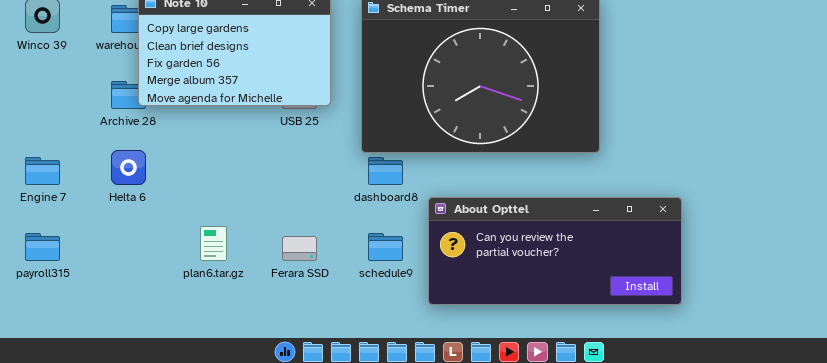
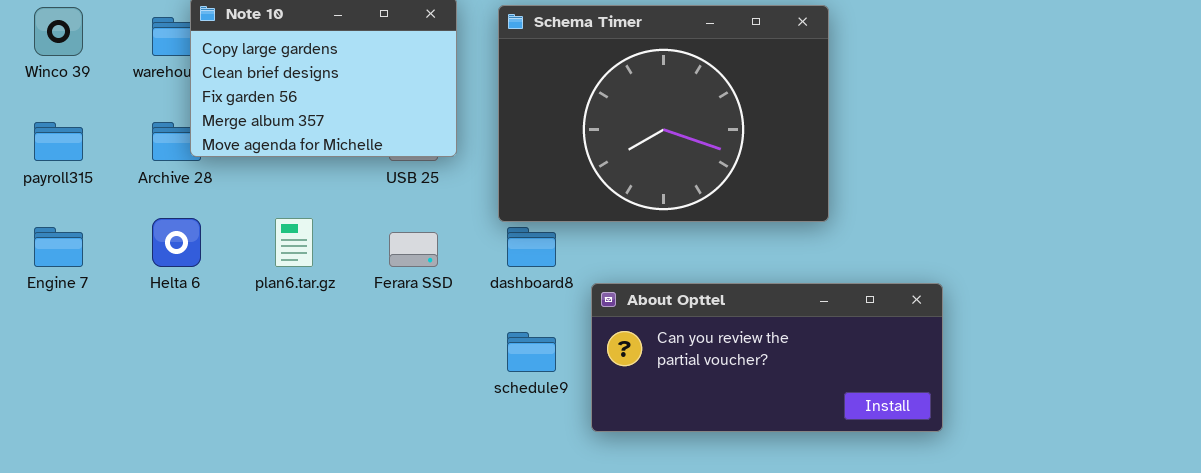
plan6.tar.gz: [200,226,227,261] -> [275,218,313,267], moved
payroll315: [25,233,60,261] -> [34,122,83,161], moved
Ferara SSD: [282,236,317,261] -> [389,232,438,267], moved

